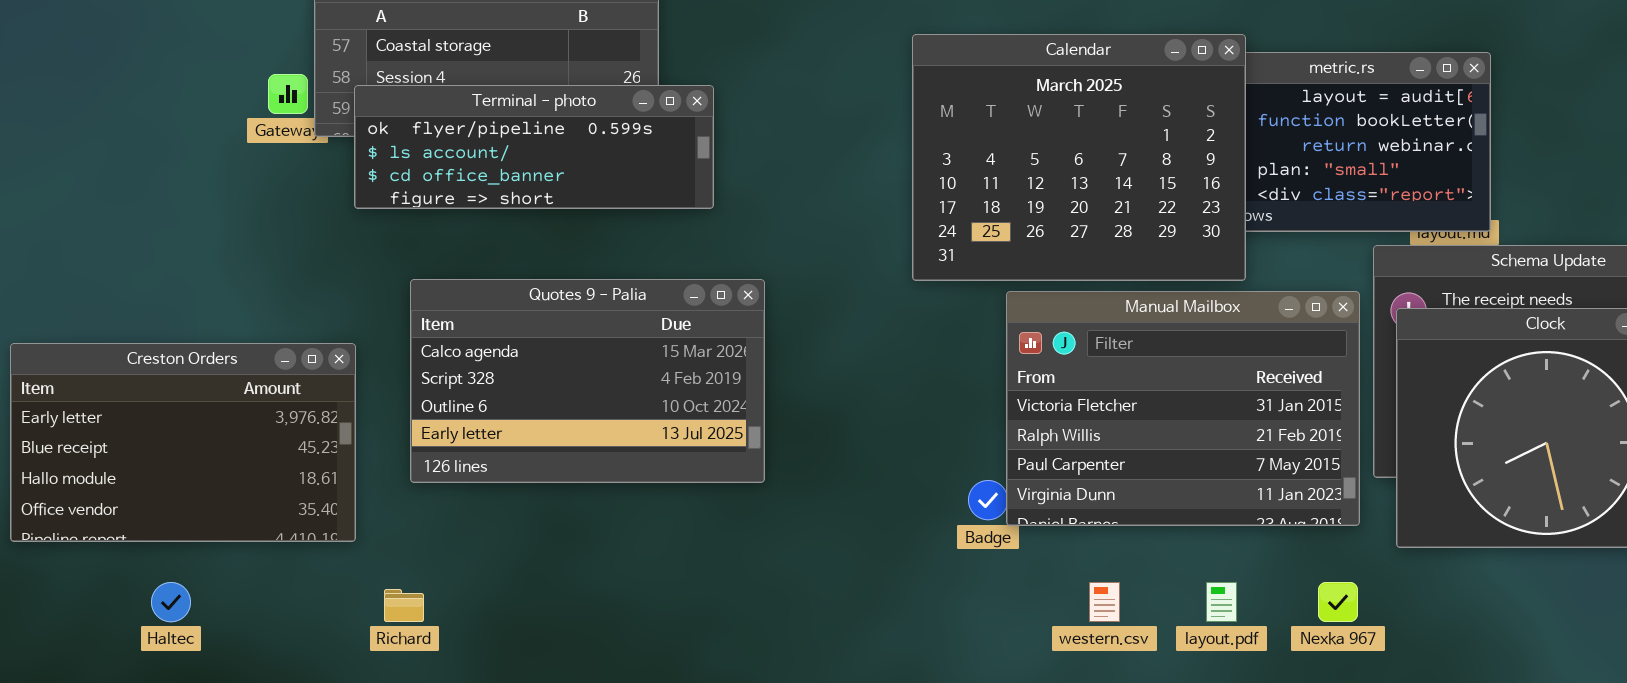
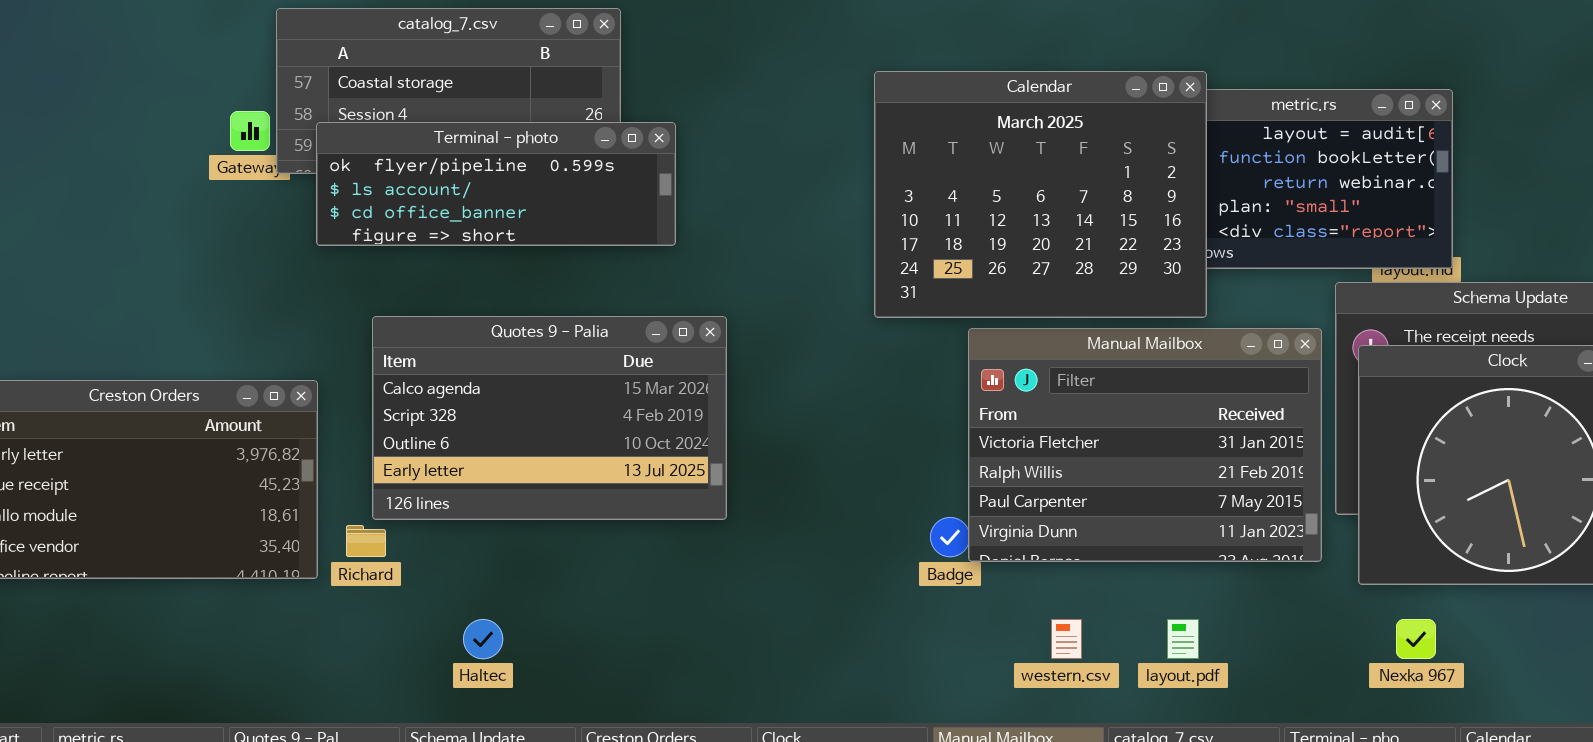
Haltec: [151,582,191,622] -> [463,619,503,659], moved
Nexka 967: [1318,582,1358,622] -> [1396,619,1436,659], moved
Richard: [384,589,424,622] -> [346,525,386,557], moved

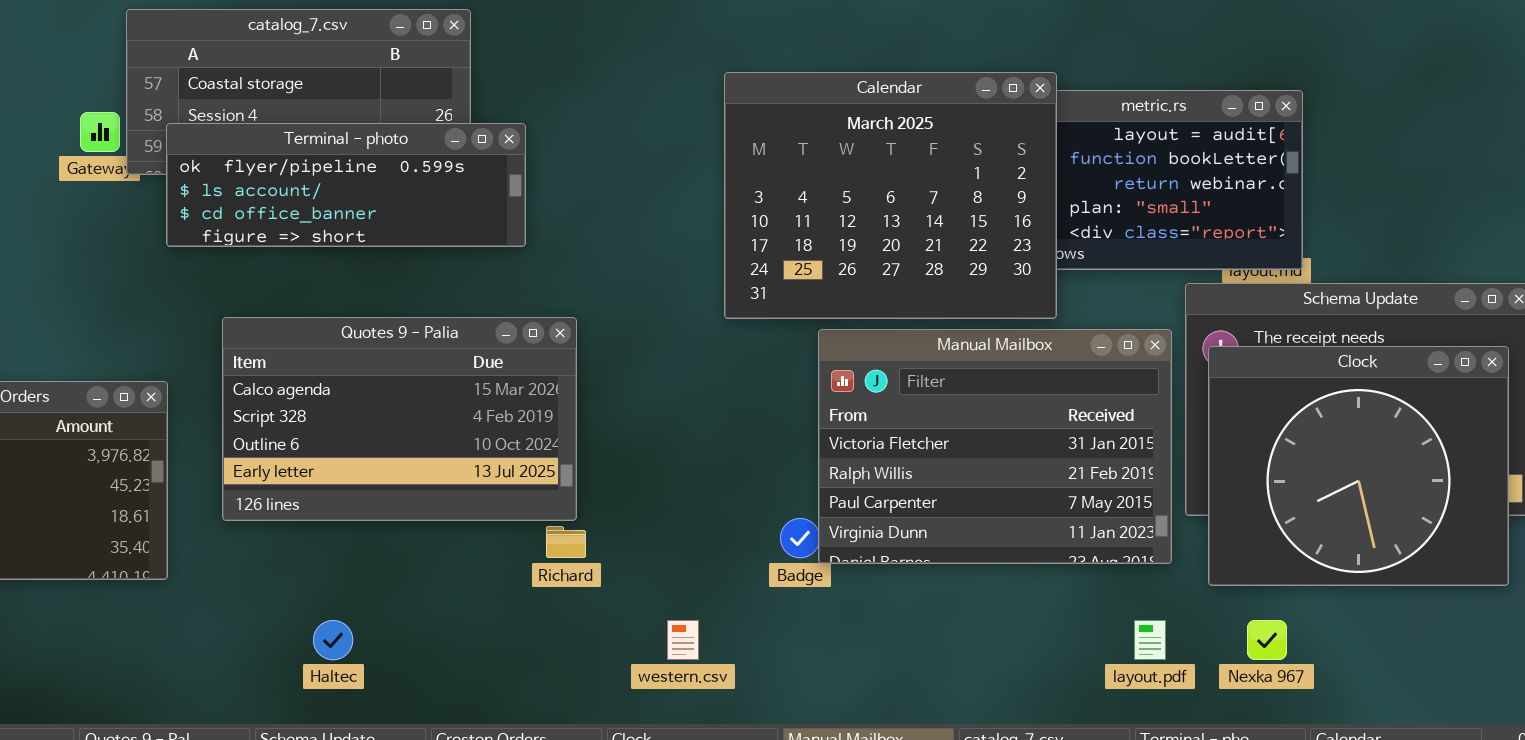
Richard: [346,525,386,557] -> [546,526,586,558], moved
western.csv: [1051,619,1082,659] -> [667,620,699,660], moved
layout.pdf: [1167,619,1199,659] -> [1134,620,1166,660], moved

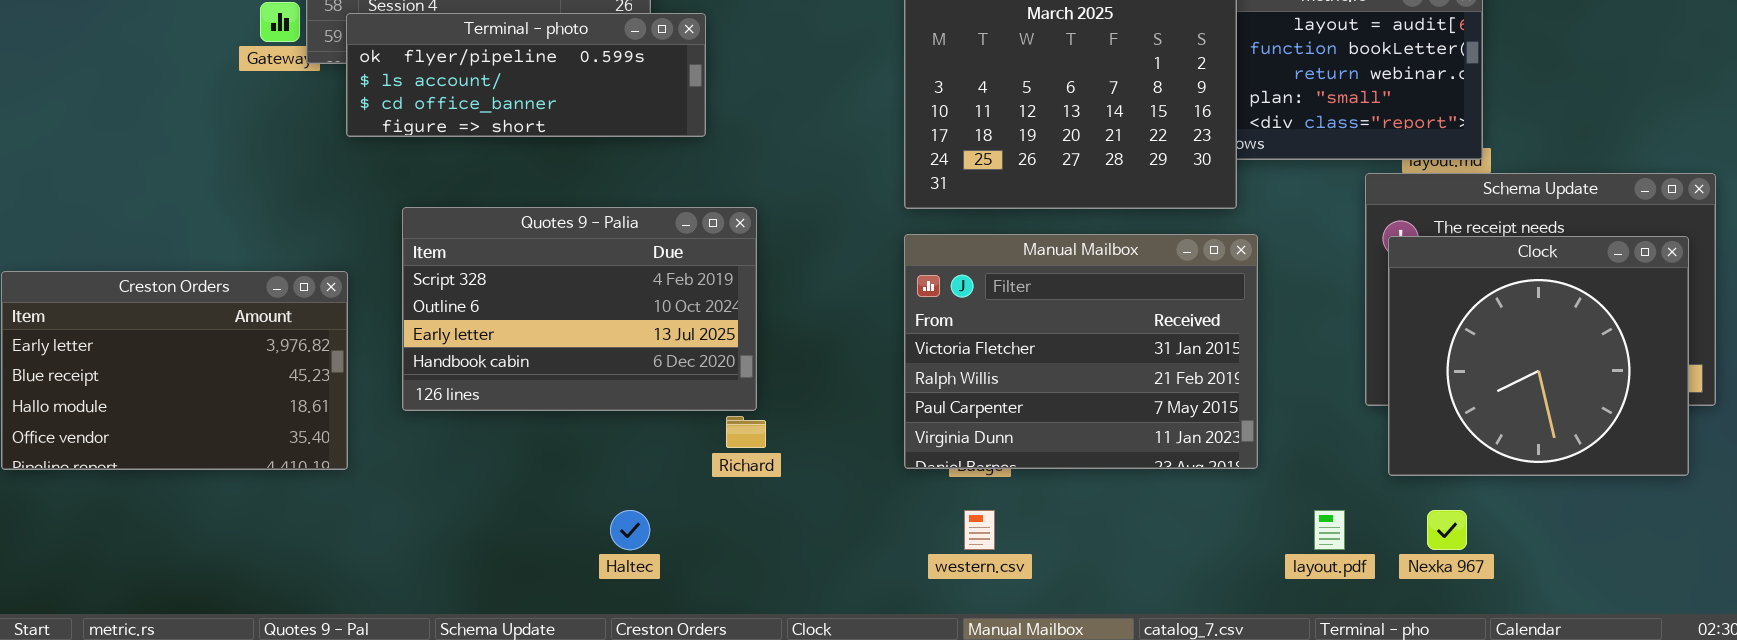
Quotes 9 - Palia: [222,317,577,521] -> [402,207,757,411], scrolled down 1 row
Manual Mailbox: [818,329,1172,564] -> [904,234,1258,469], moved
Haltec: [313,620,353,660] -> [610,510,650,550], moved
western.csv: [667,620,699,660] -> [964,510,995,550], moved

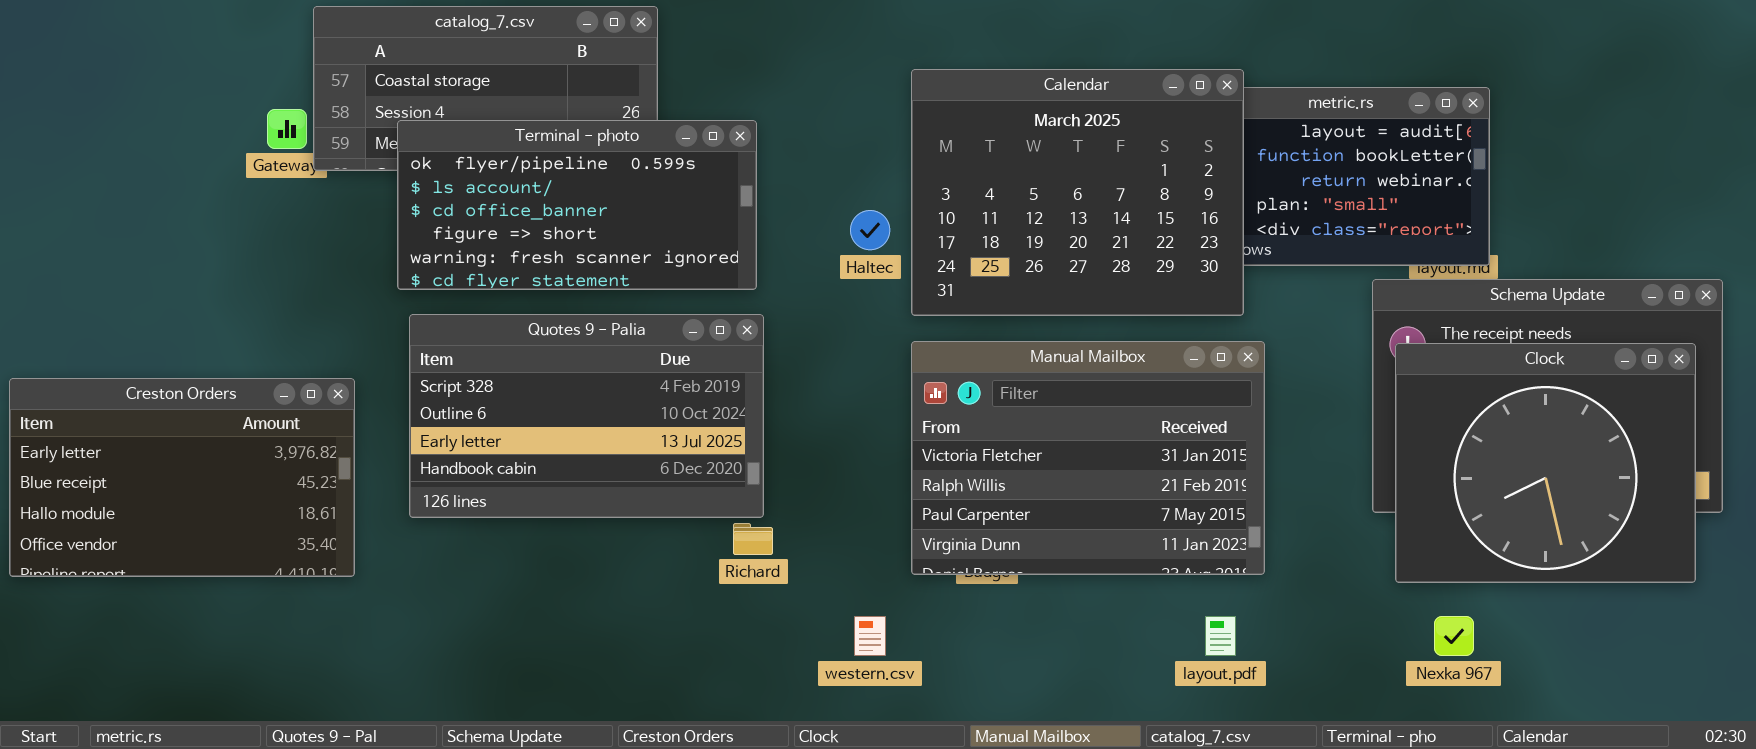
Terminal - photo: [346,13,706,137] -> [397,120,757,290], moved, resized
Haltec: [610,510,650,550] -> [850,210,890,250], moved
western.csv: [964,510,995,550] -> [854,616,886,656], moved
layout.pdf: [1314,510,1345,550] -> [1205,616,1236,656], moved

